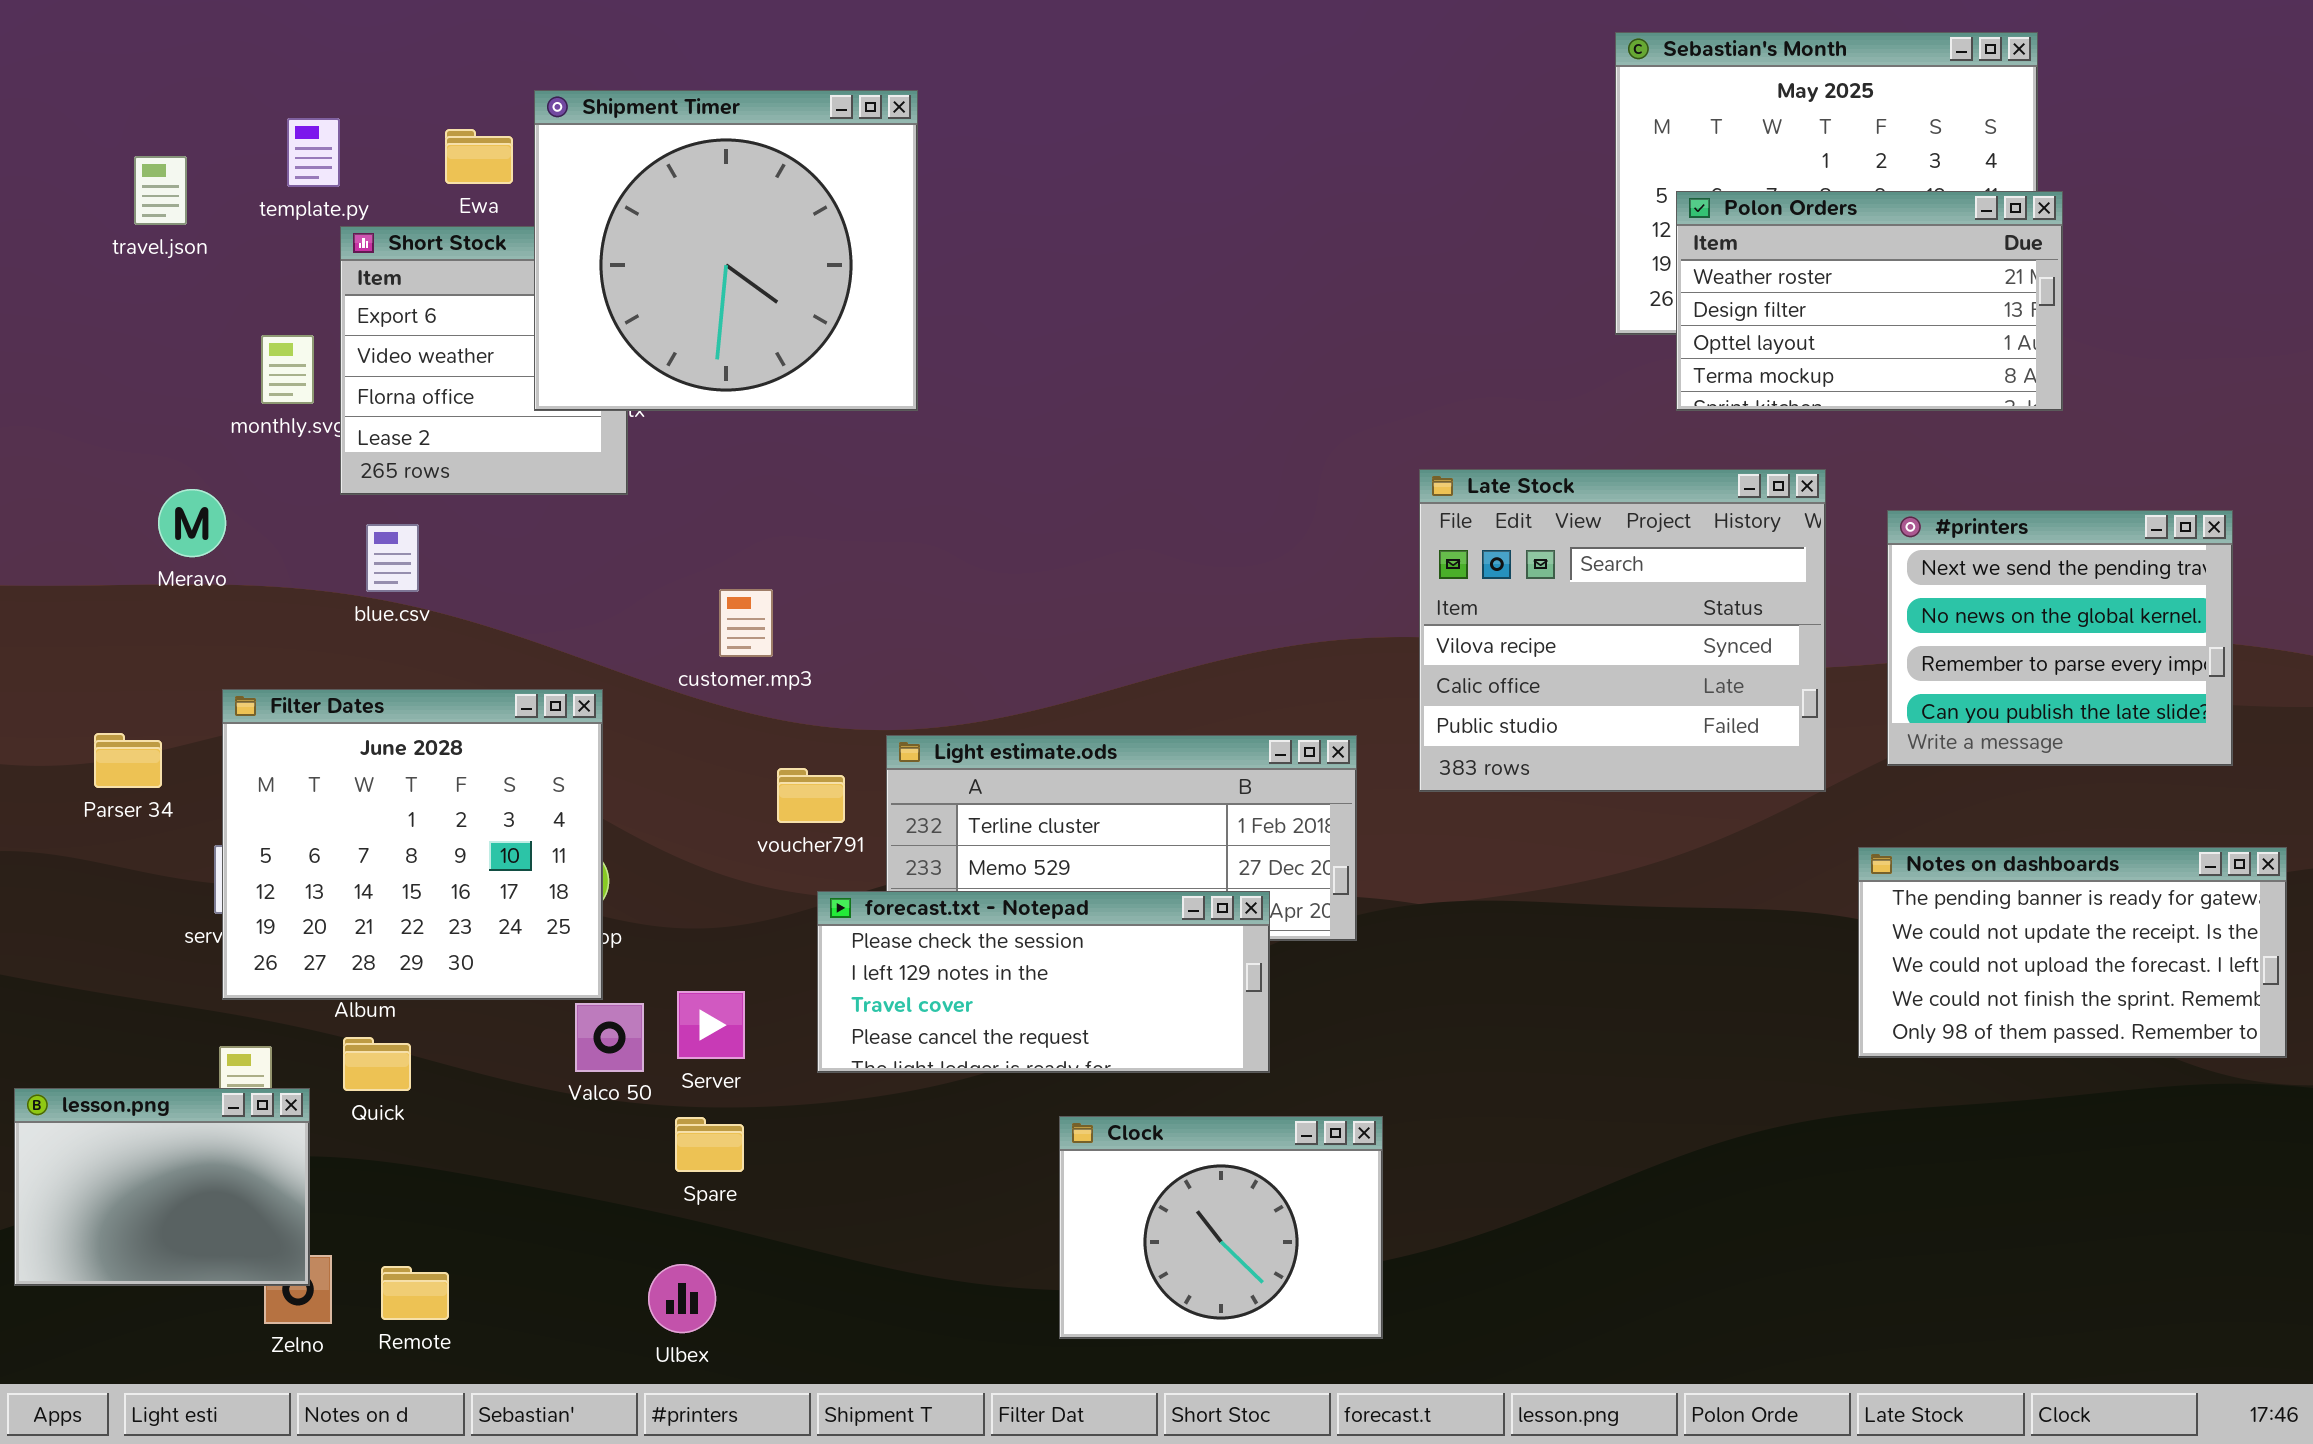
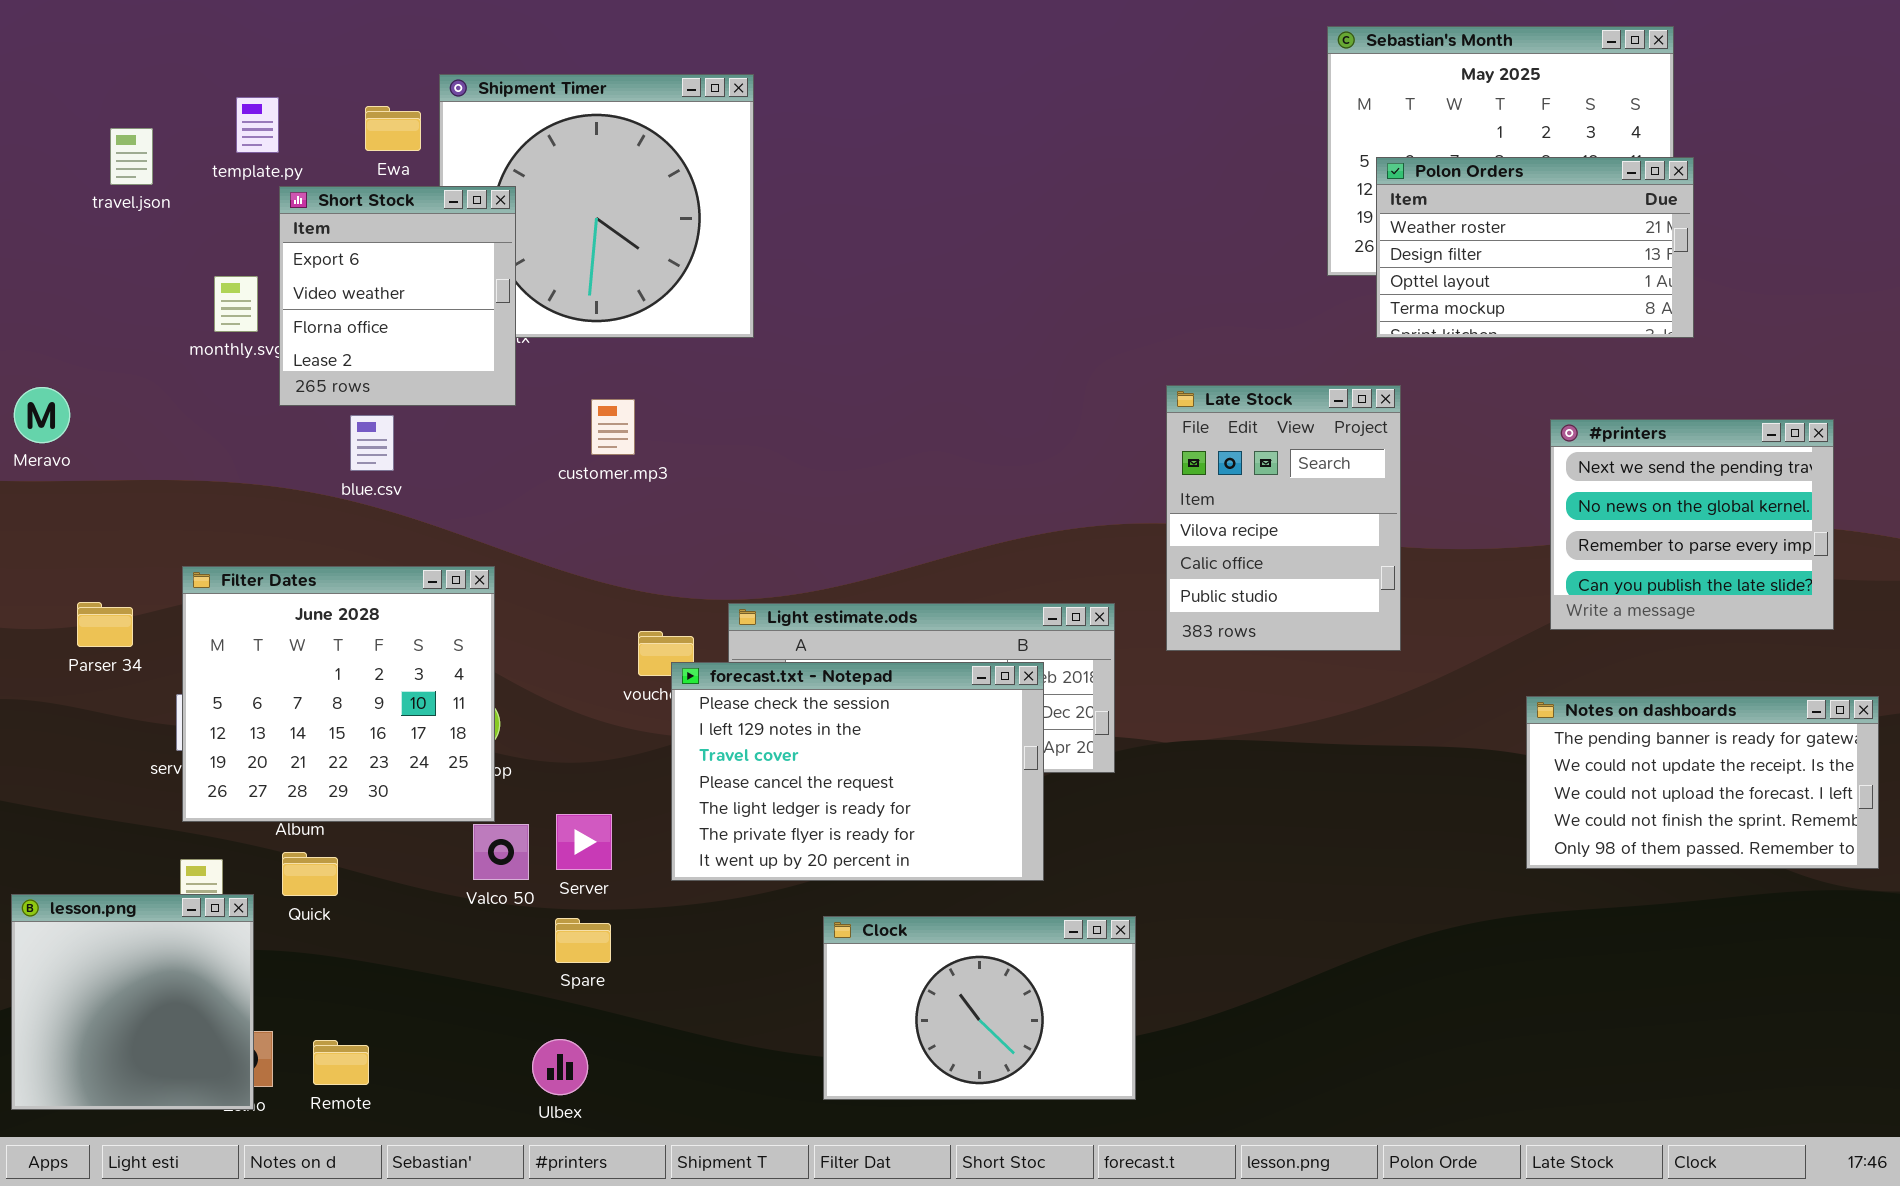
Short Stock: [340,226,628,495] -> [279,186,516,406], raised
Late Stock: [1419,469,1826,792] -> [1166,385,1401,651], resized
Meravo: [158,489,226,557] -> [14,387,70,443], moved
blue.csv: [366,524,419,592] -> [350,415,394,471], moved
customer.mp3: [719,589,773,657] -> [591,399,635,455], moved
forecast.txt - Notepad: [817,891,1270,1073] -> [671,662,1044,881], resized
lesson.png: [14,1088,310,1286] -> [11,894,254,1110], resized
Clock: [1059,1116,1383,1339] -> [823,916,1136,1100], resized

